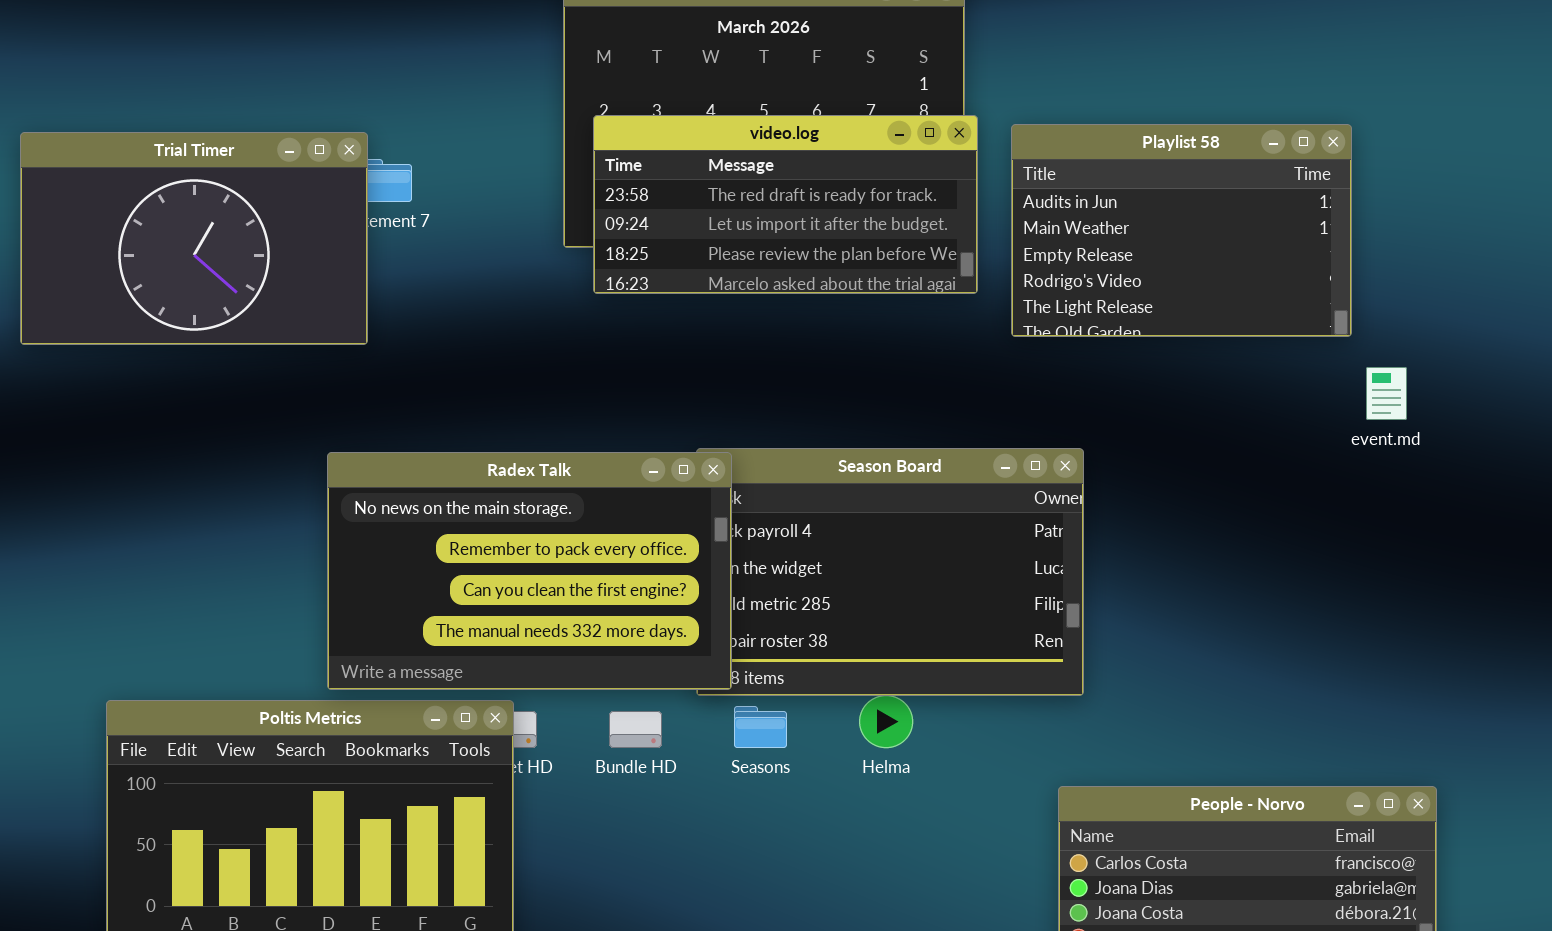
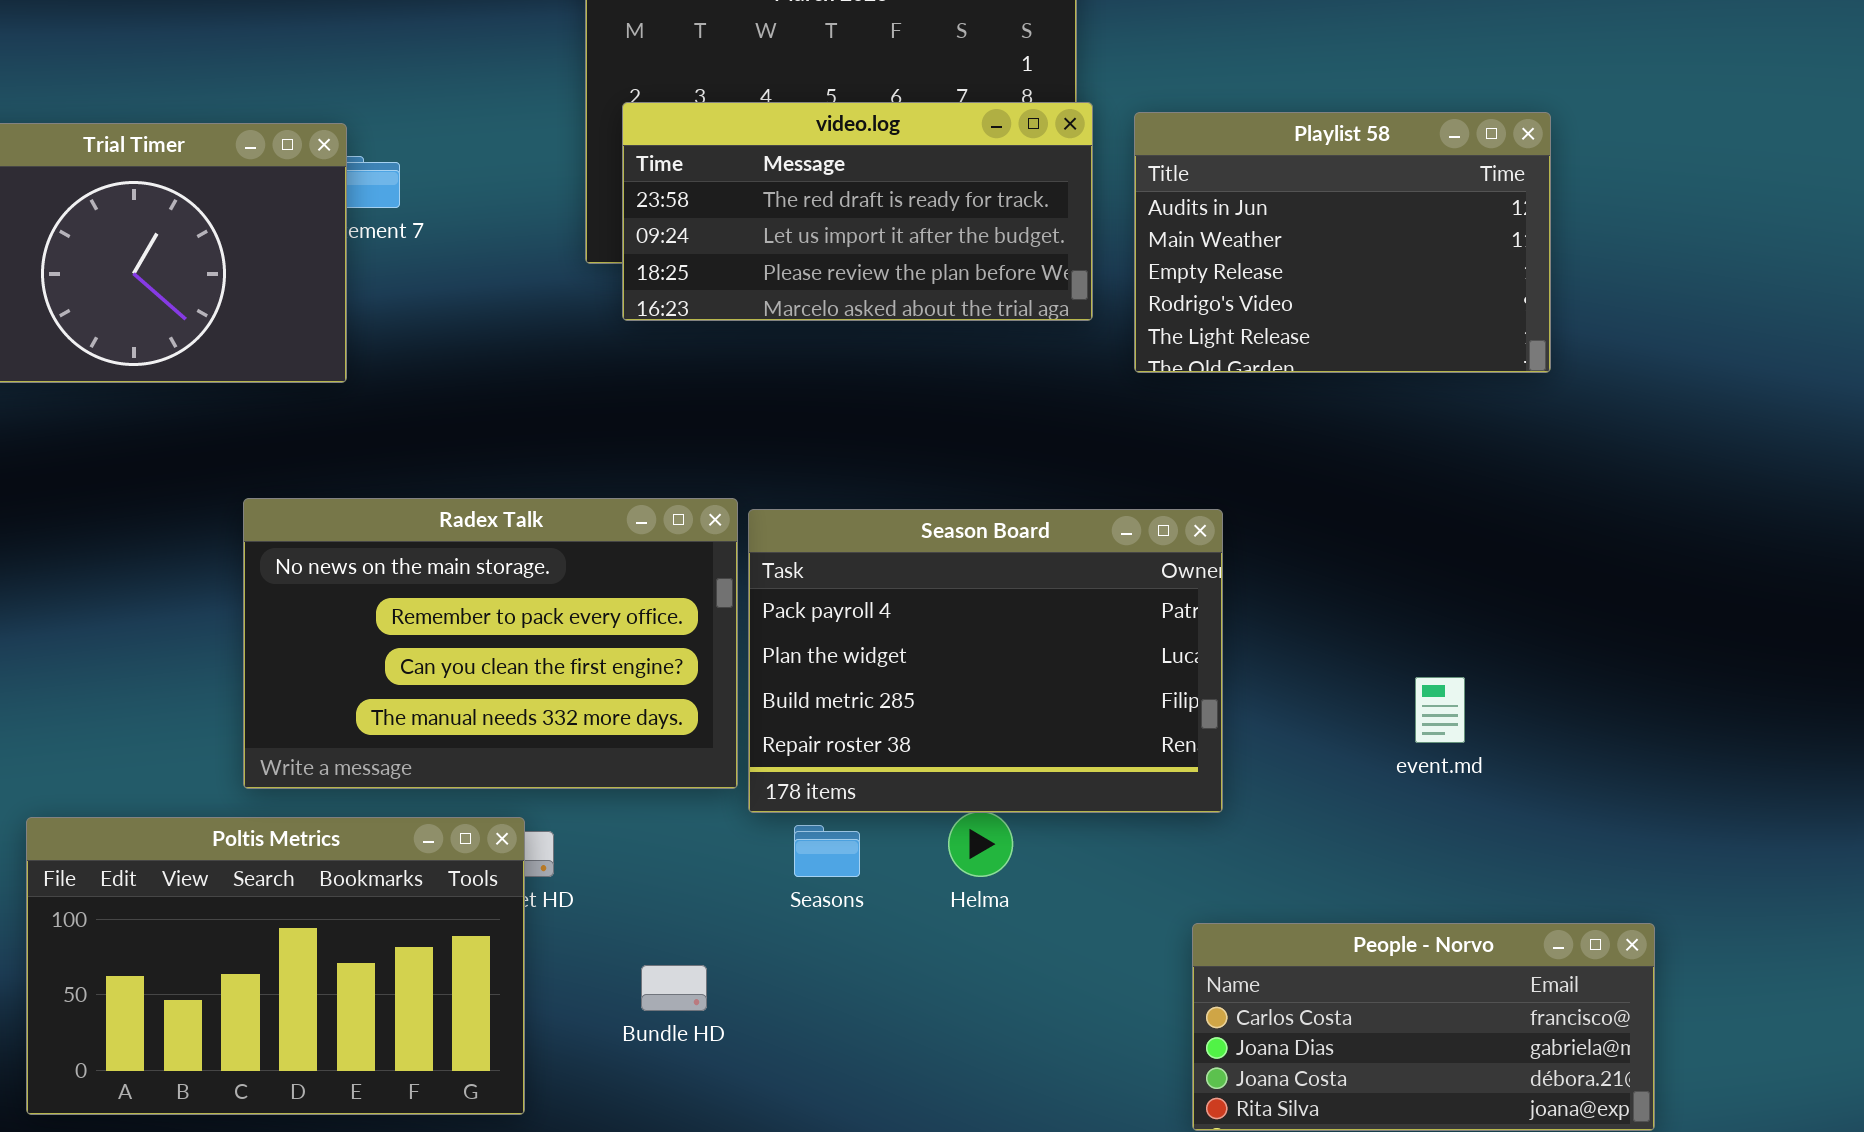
event.md: [1366,367,1407,420] -> [1415,677,1465,743], moved
Radex Talk: [327,452,732,690] -> [243,498,738,789], moved
Bundle HD: [609,711,662,748] -> [641,965,707,1011], moved

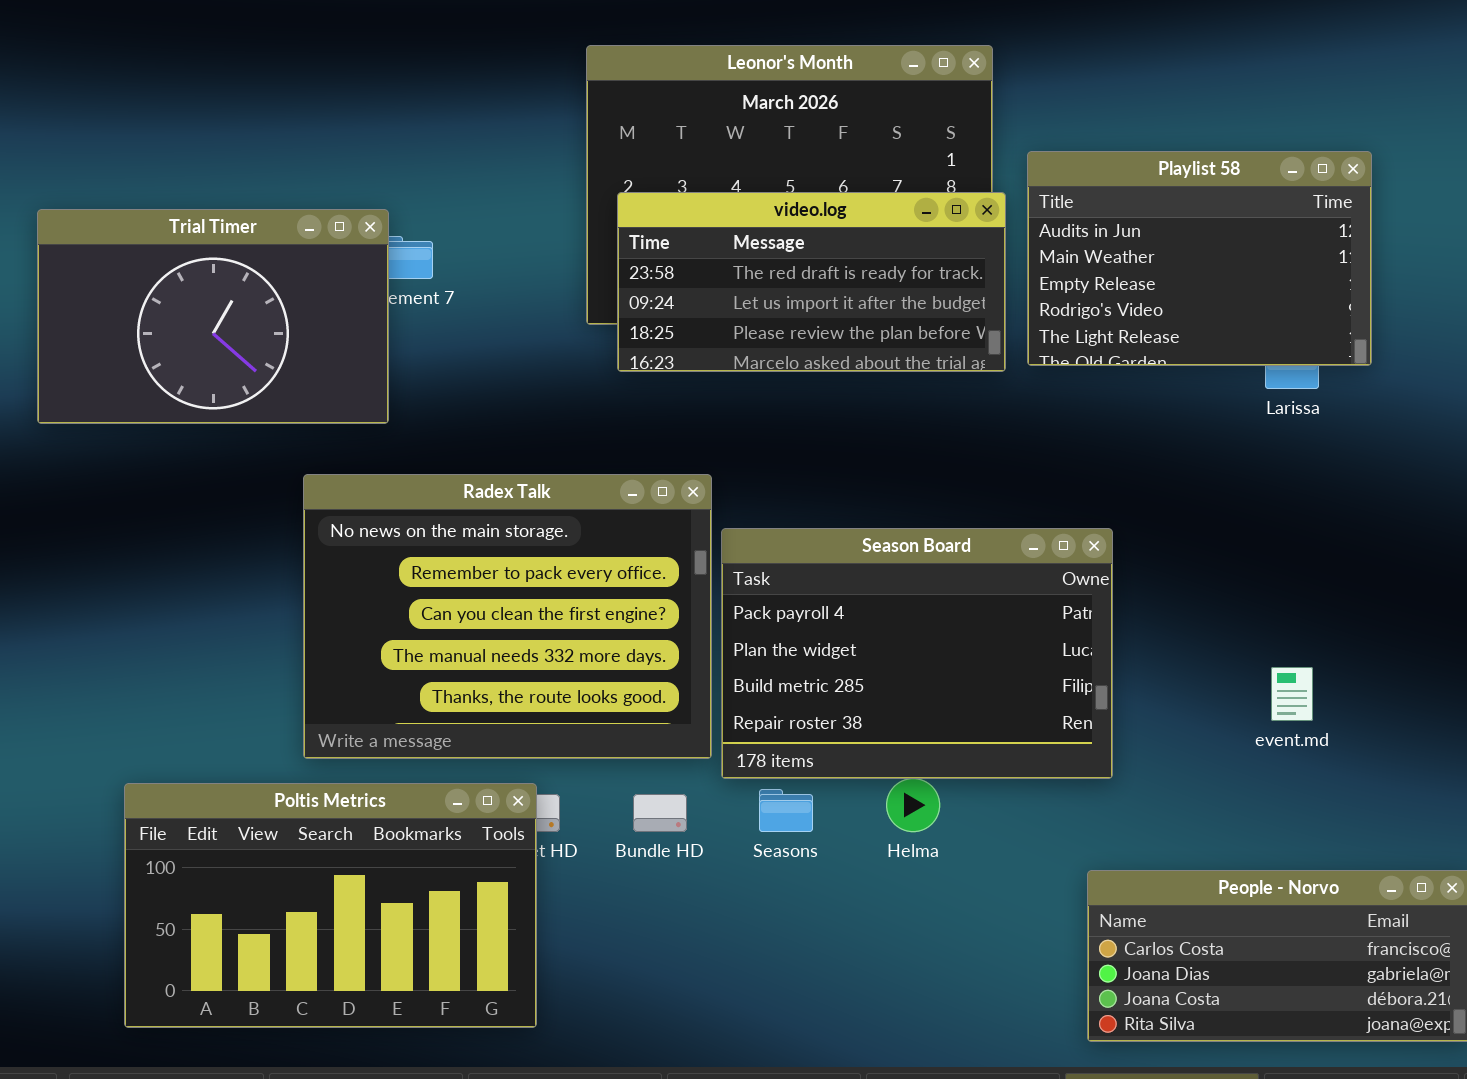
Playlist 58: [1134,112,1551,373] -> [1027,151,1372,366], moved
Radex Talk: [243,498,738,789] -> [303,474,712,759], resized
Bundle HD: [641,965,707,1011] -> [633,794,687,832], moved

